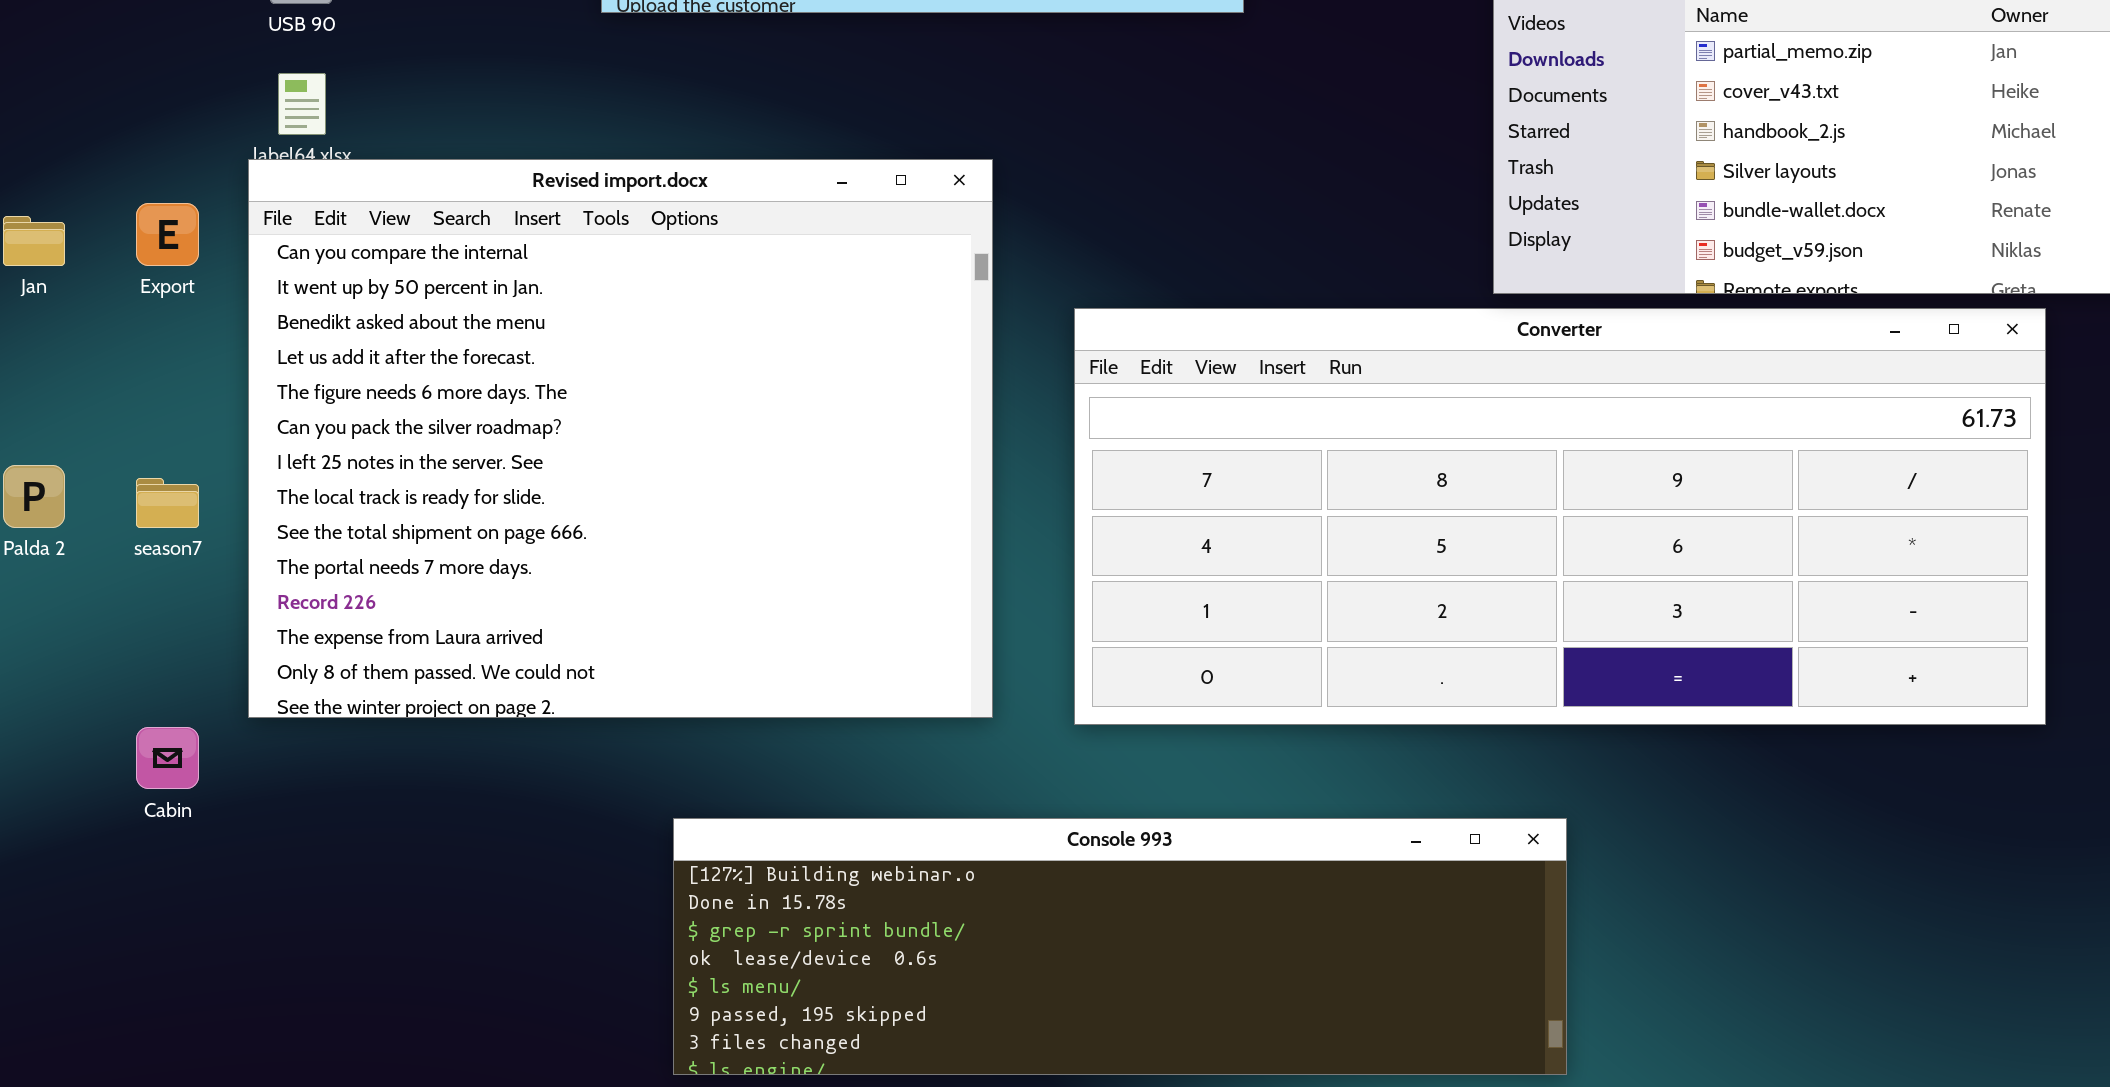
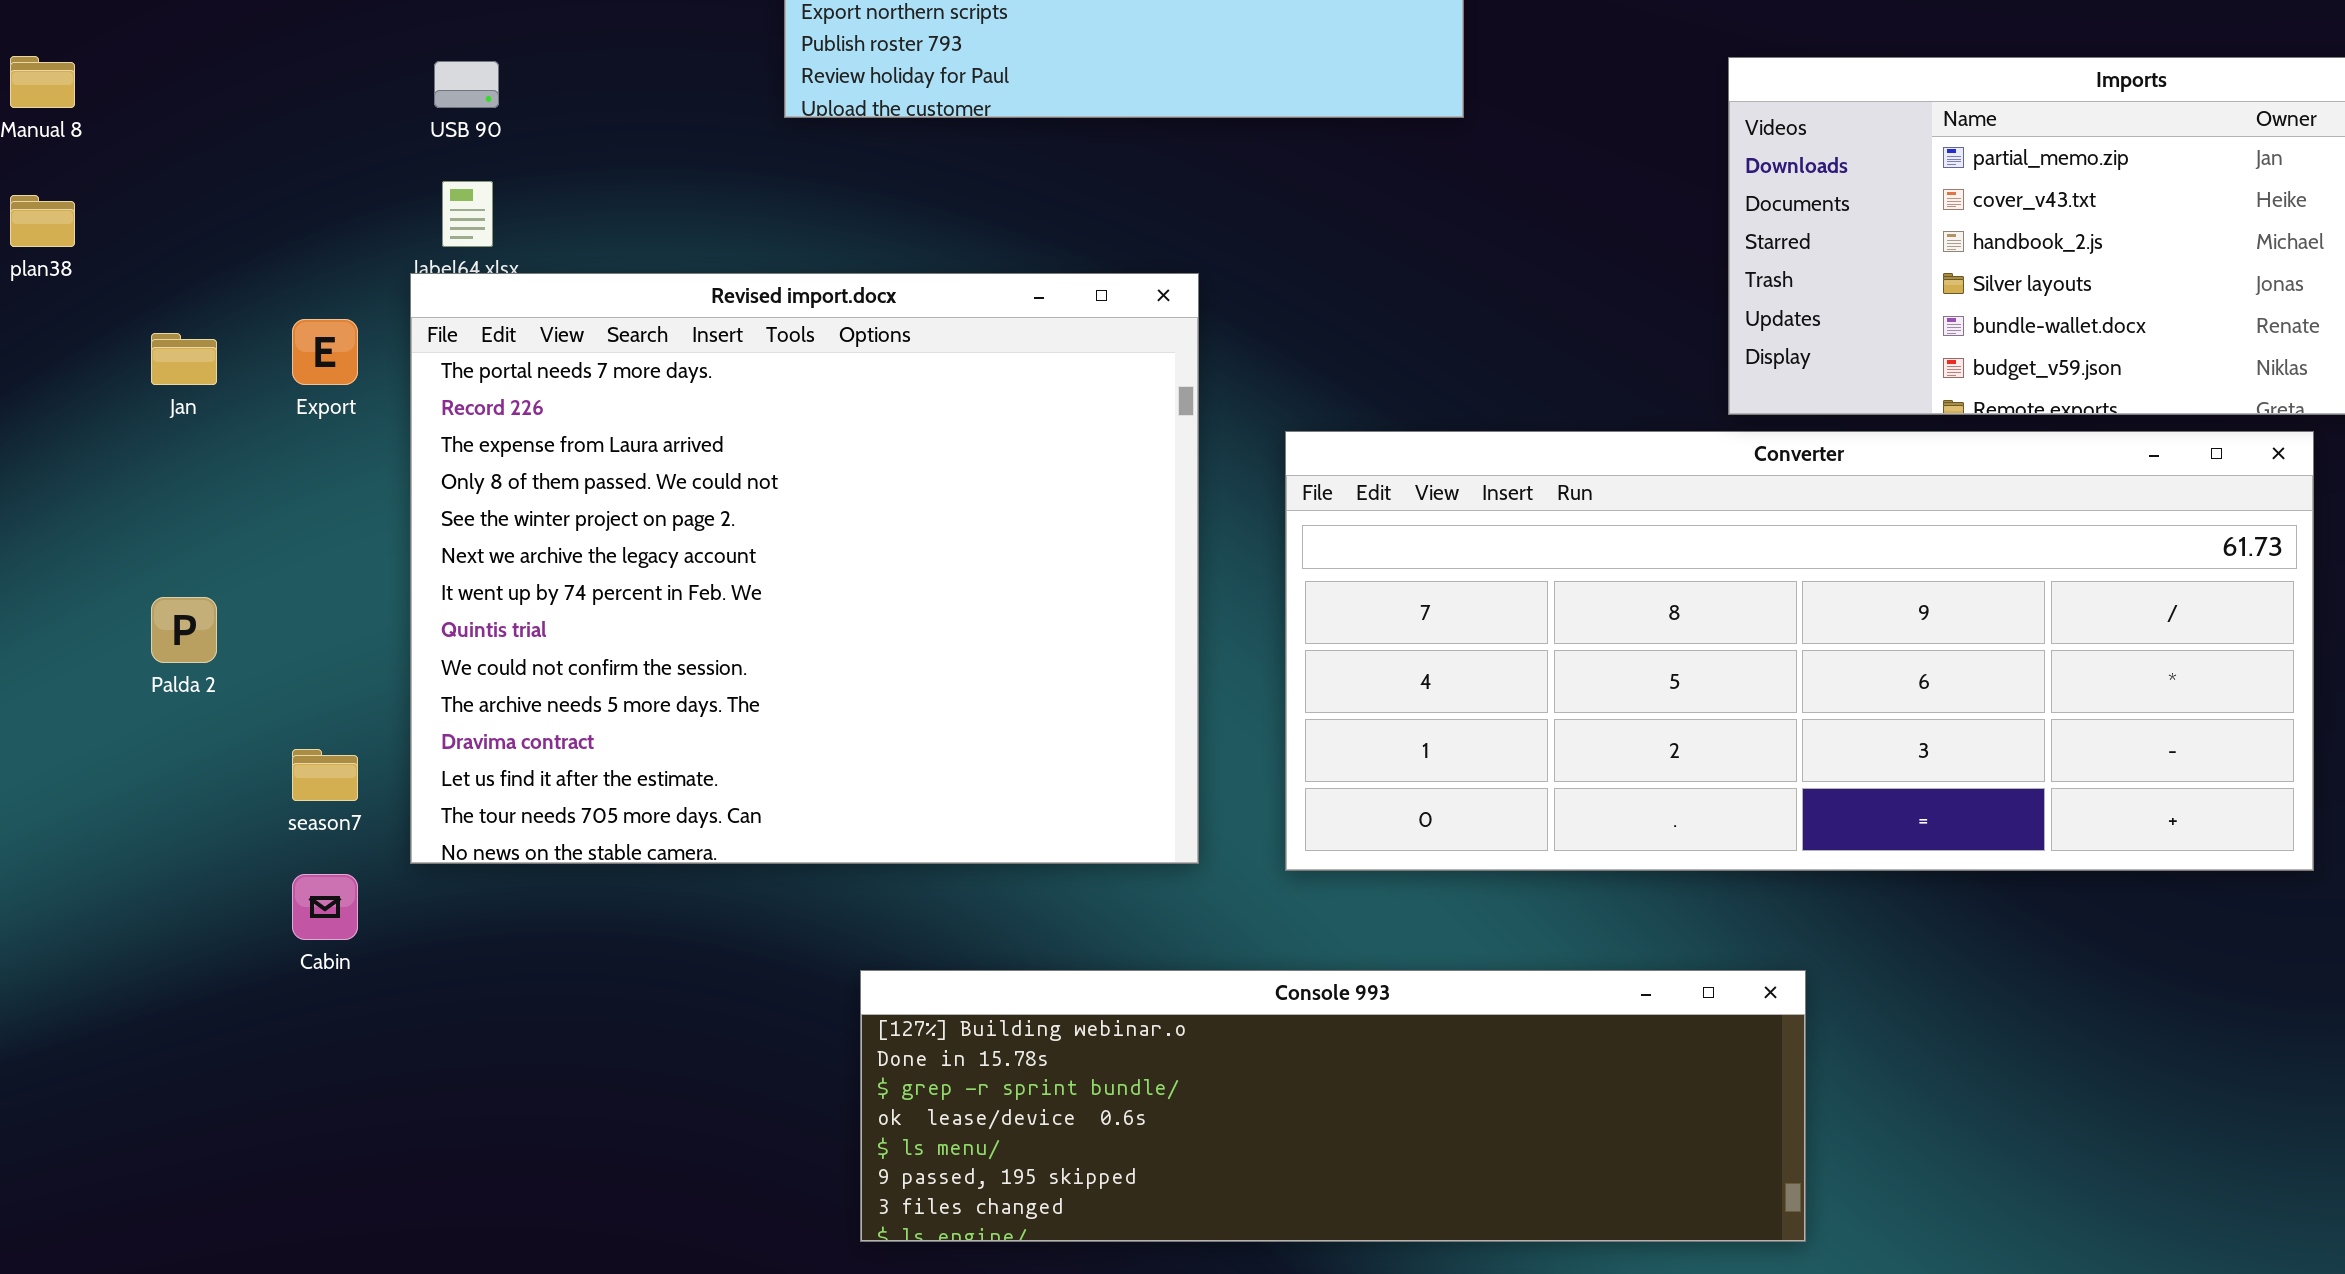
Revised import.docx: [248,159,993,718] -> [410,273,1199,864], scrolled down 9 rows
season7: [136,478,199,528] -> [292,749,358,801], moved

